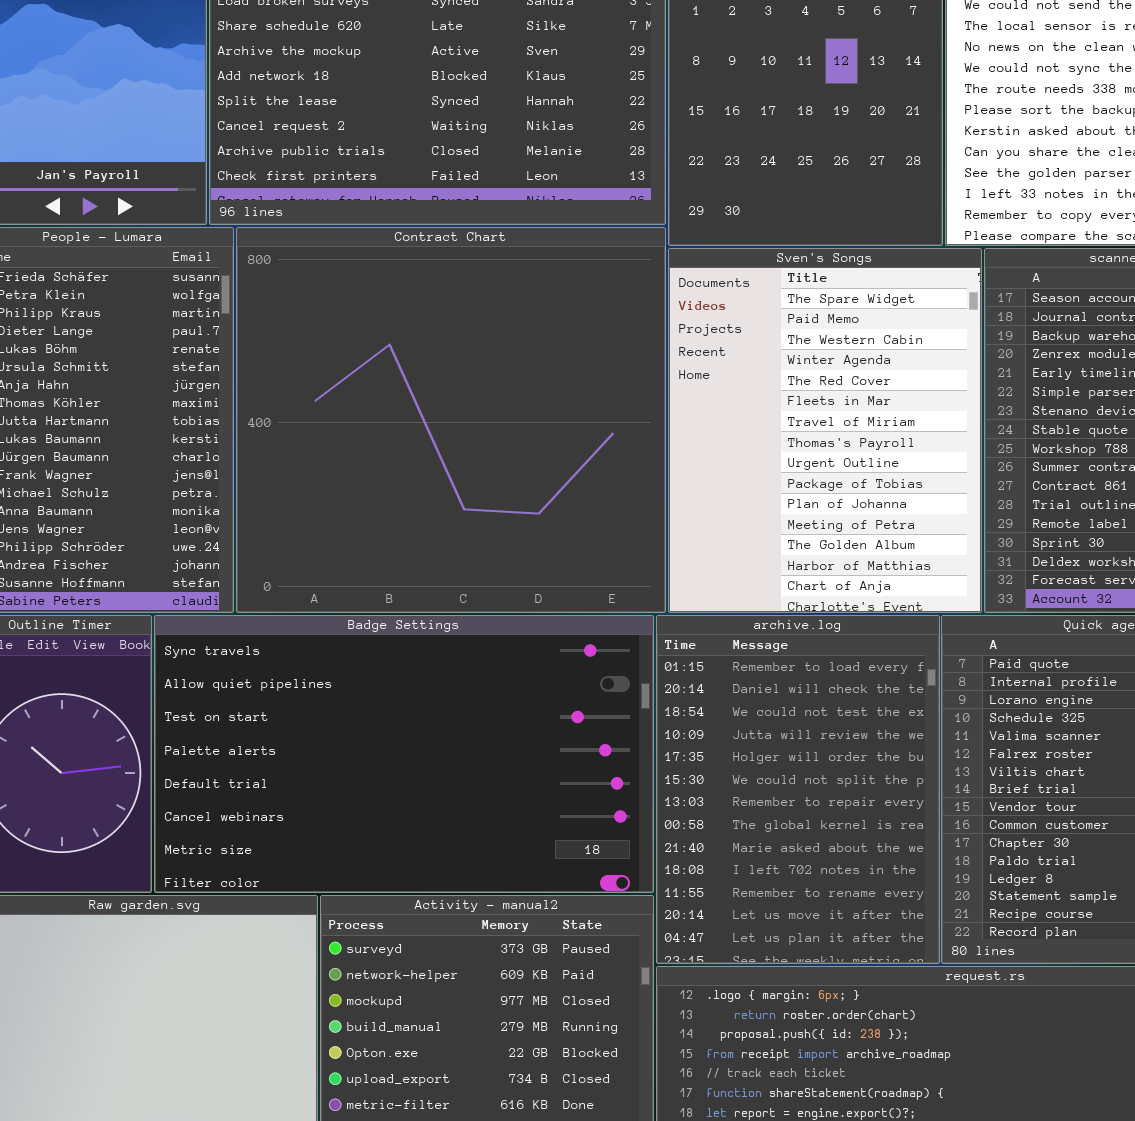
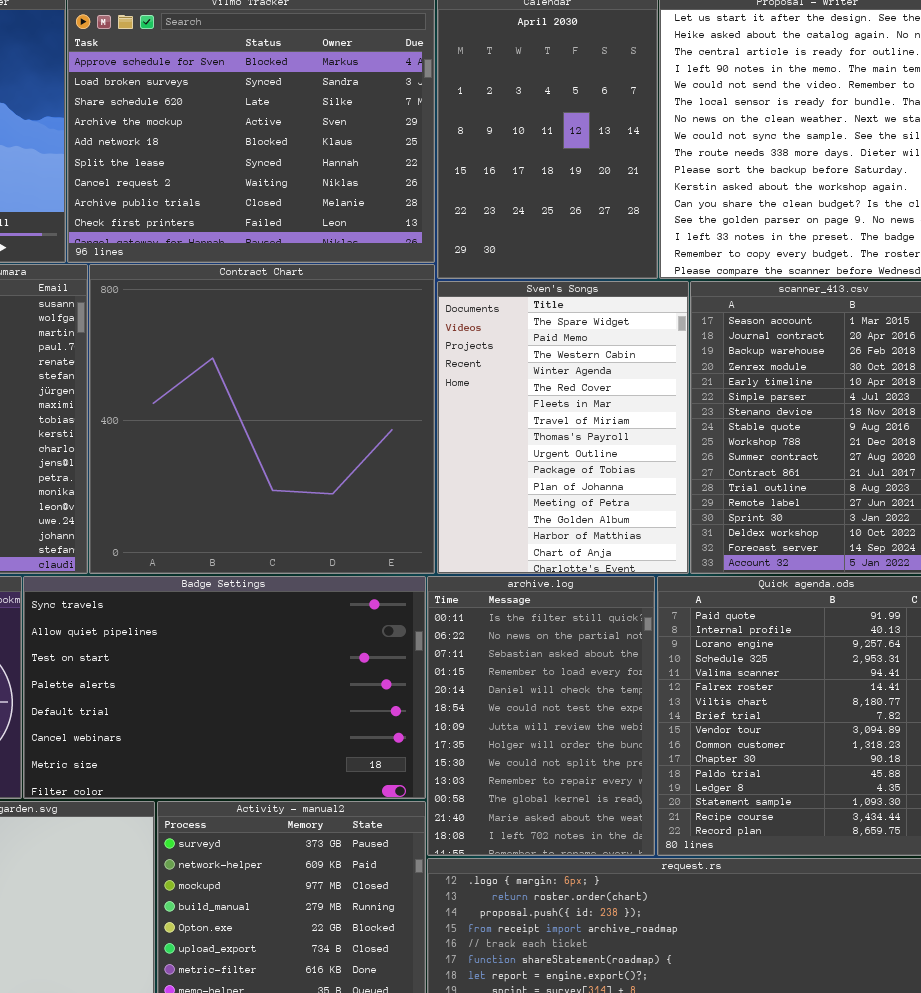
archive.log: [656,615,940,964] -> [427,576,655,856], scrolled up 3 rows

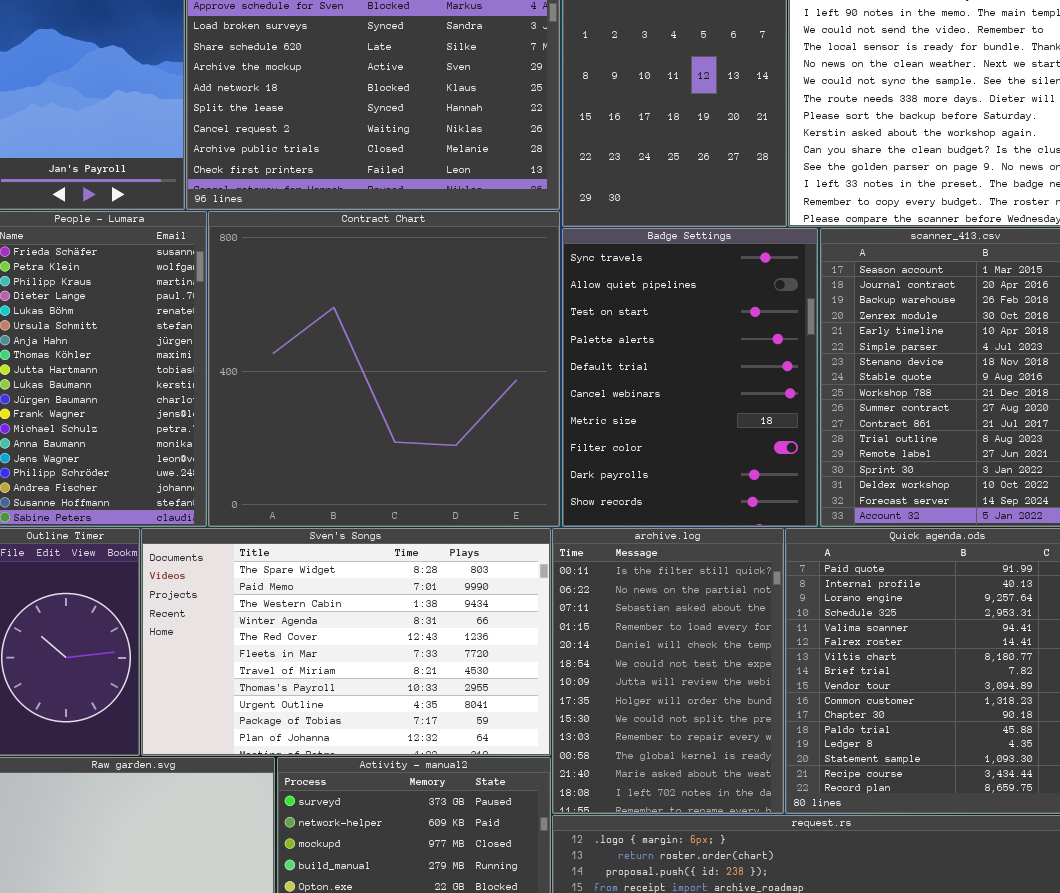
Sven's Songs: [437,281,689,574] -> [141,528,551,756], moved, resized
Badge Settings: [23,576,426,799] -> [562,228,818,527], moved, resized

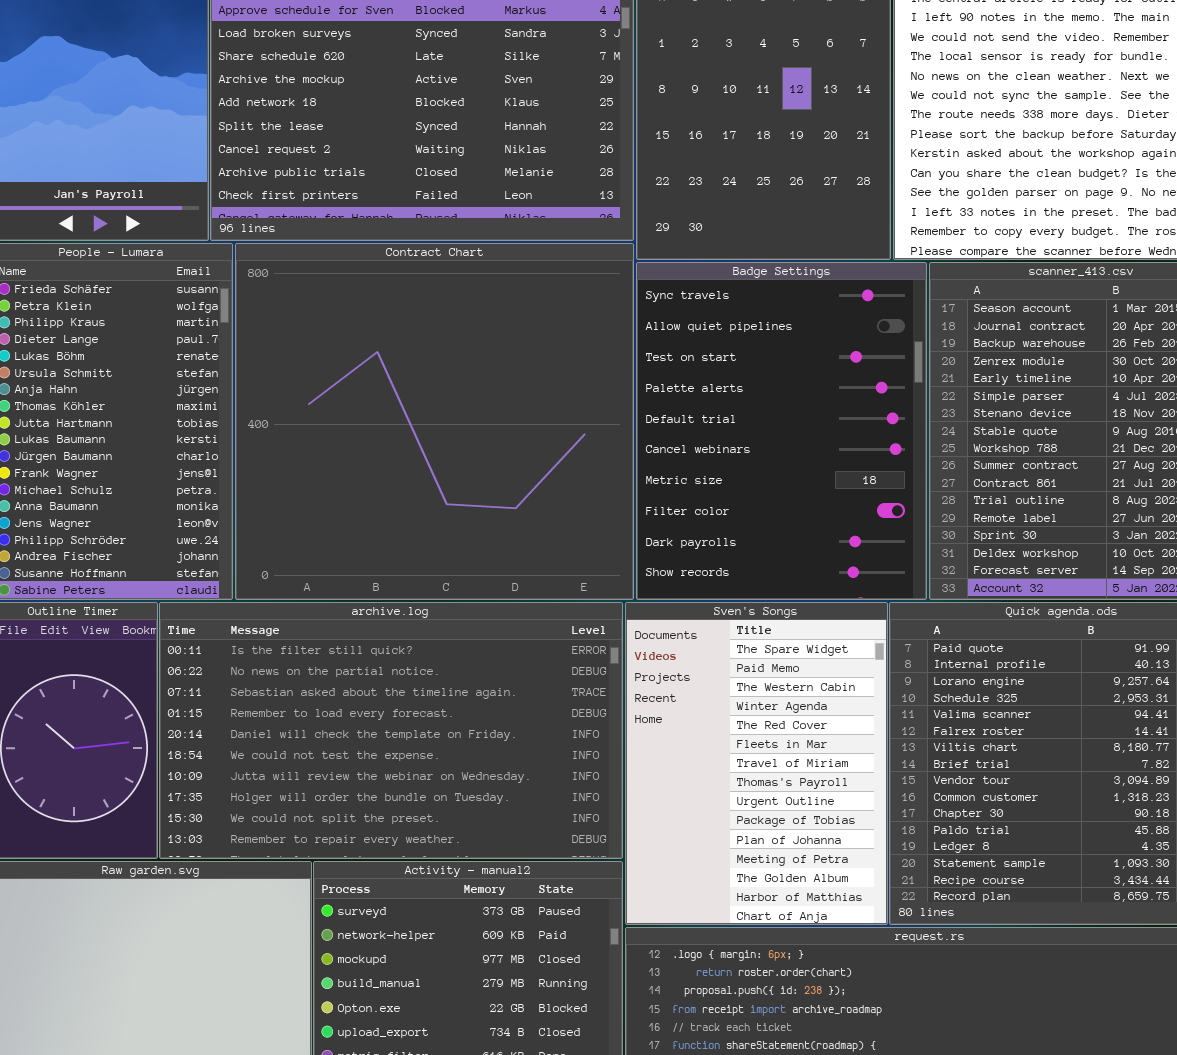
Sven's Songs: [141,528,551,756] -> [625,602,888,925], moved, resized
archive.log: [552,528,784,814] -> [159,602,623,859], moved, resized

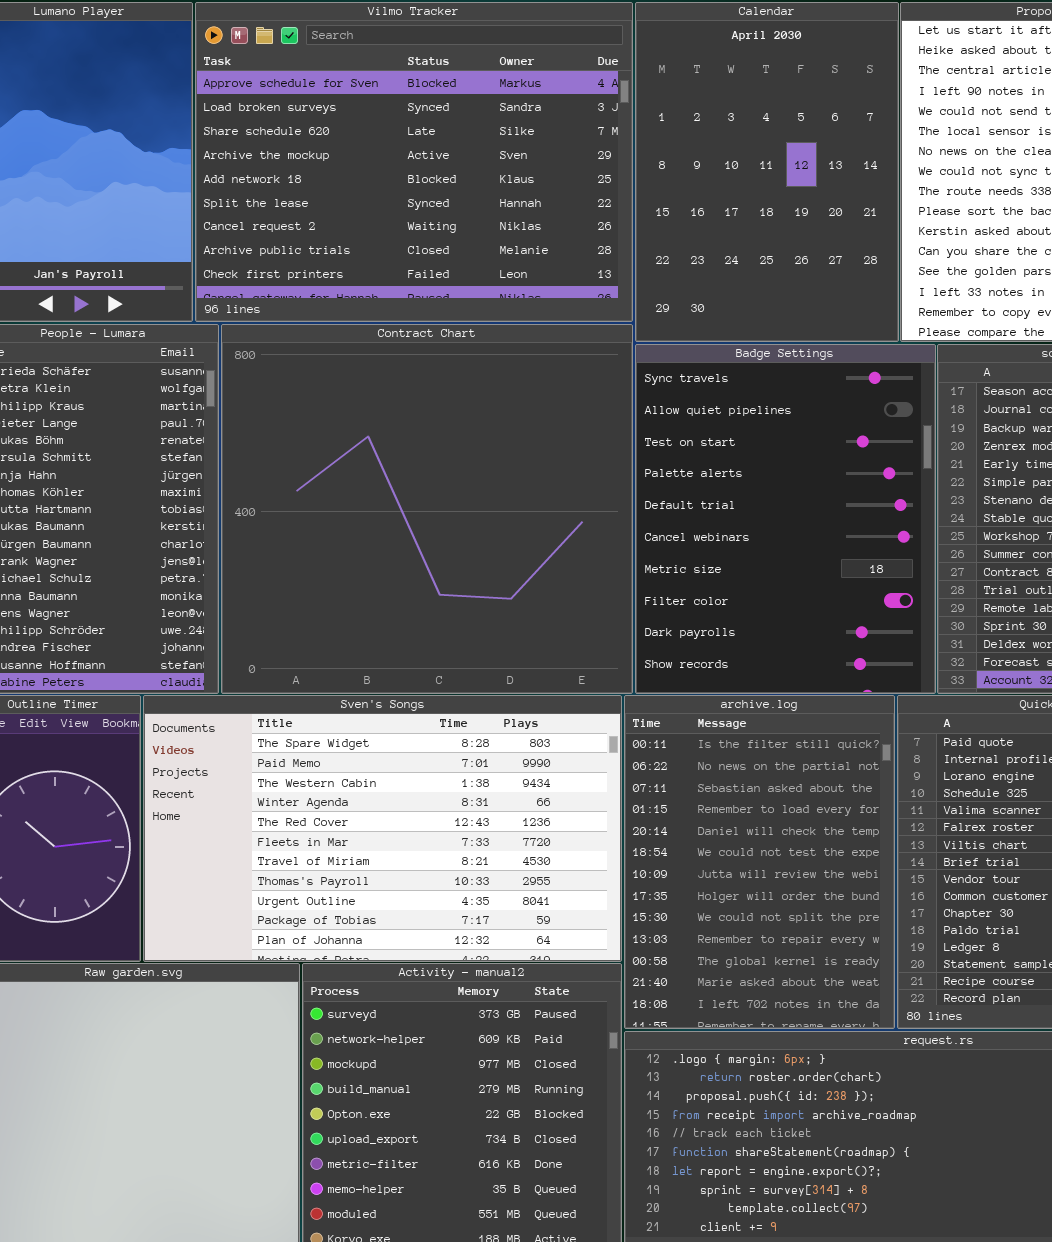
archive.log: [159,602,623,859] -> [624,695,895,1029], moved, resized
Sven's Songs: [625,602,888,925] -> [143,695,622,962], moved, resized

